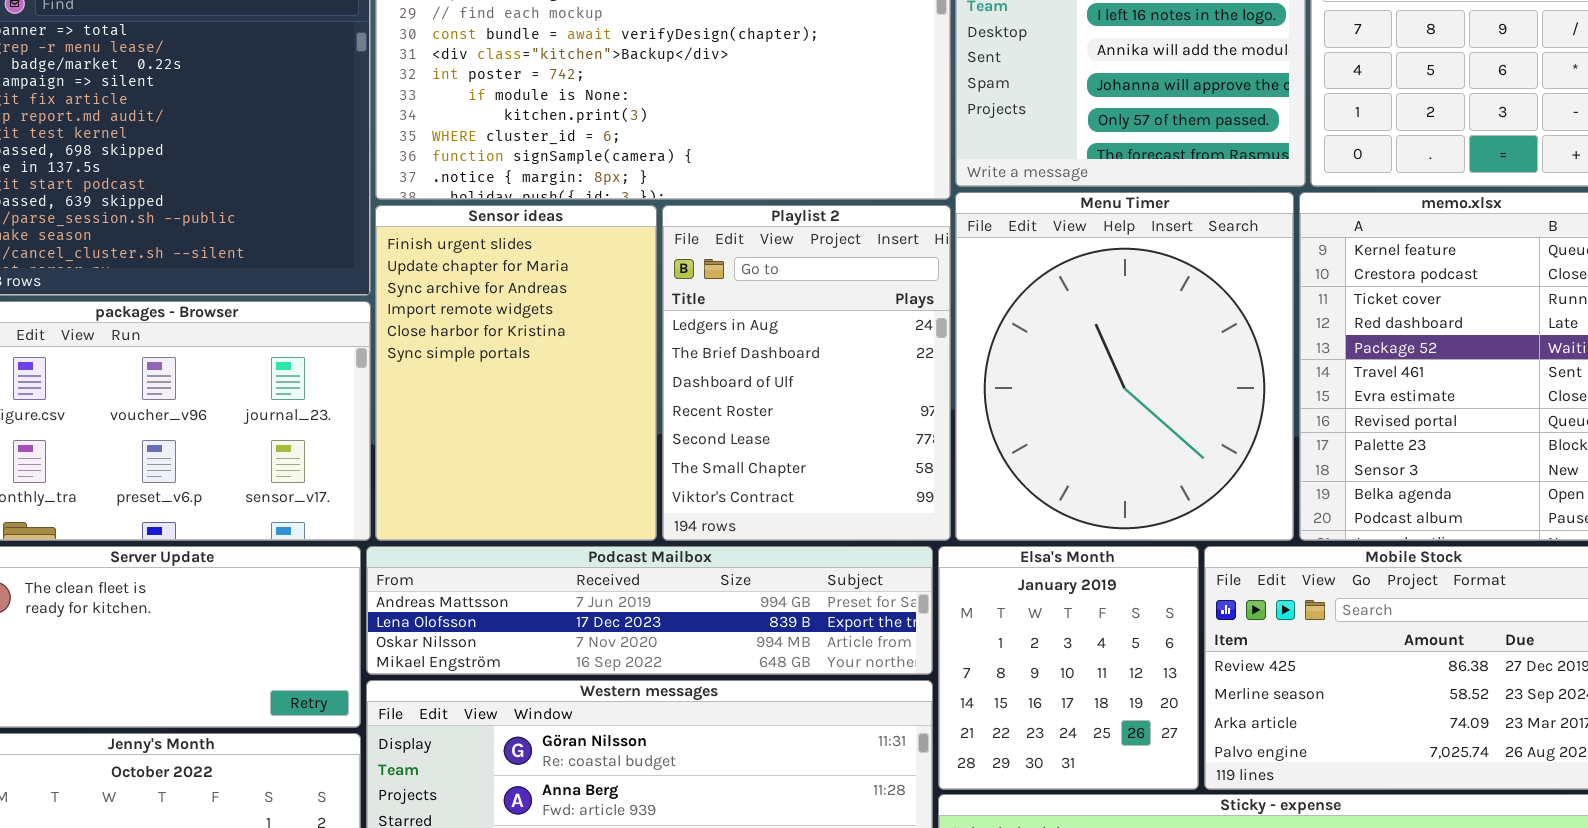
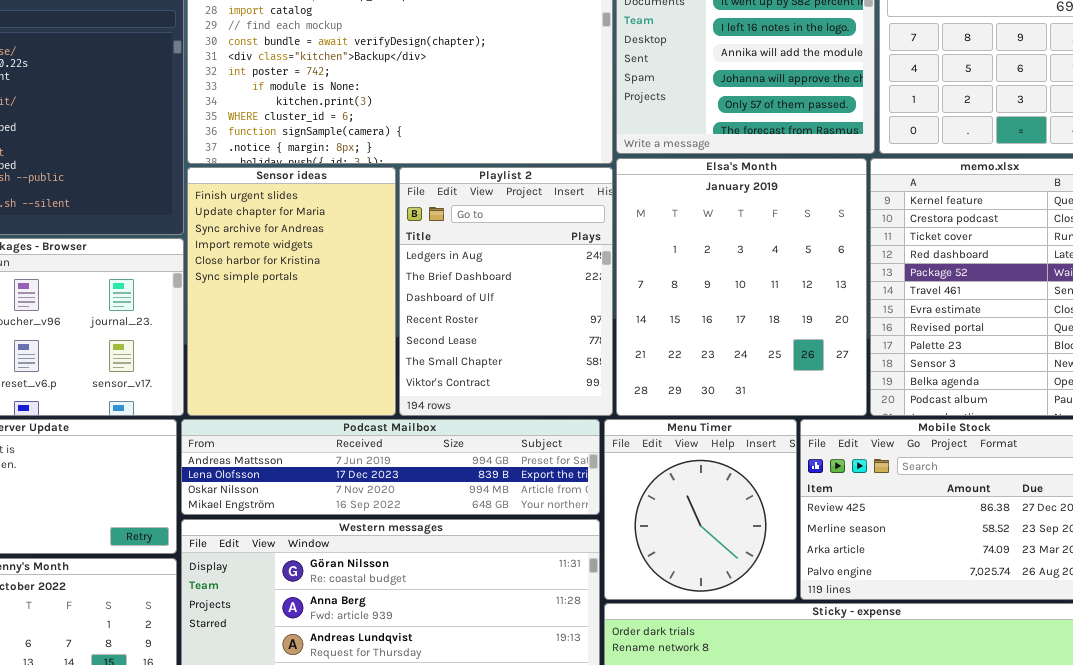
Menu Timer: [955,192,1294,541] -> [604,419,797,600], moved, resized
Elsa's Month: [938,546,1199,790] -> [616,158,867,416], moved, resized

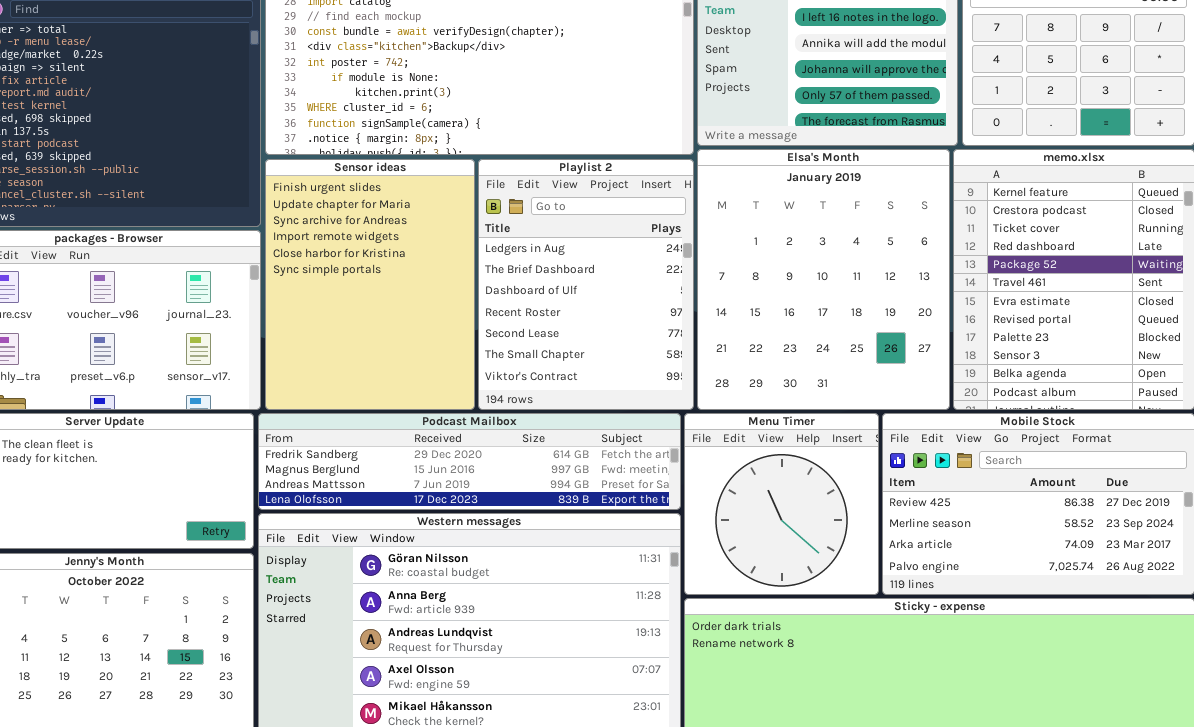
Podcast Mailbox: [181,419,600,515] -> [258,413,681,510], scrolled up 2 rows

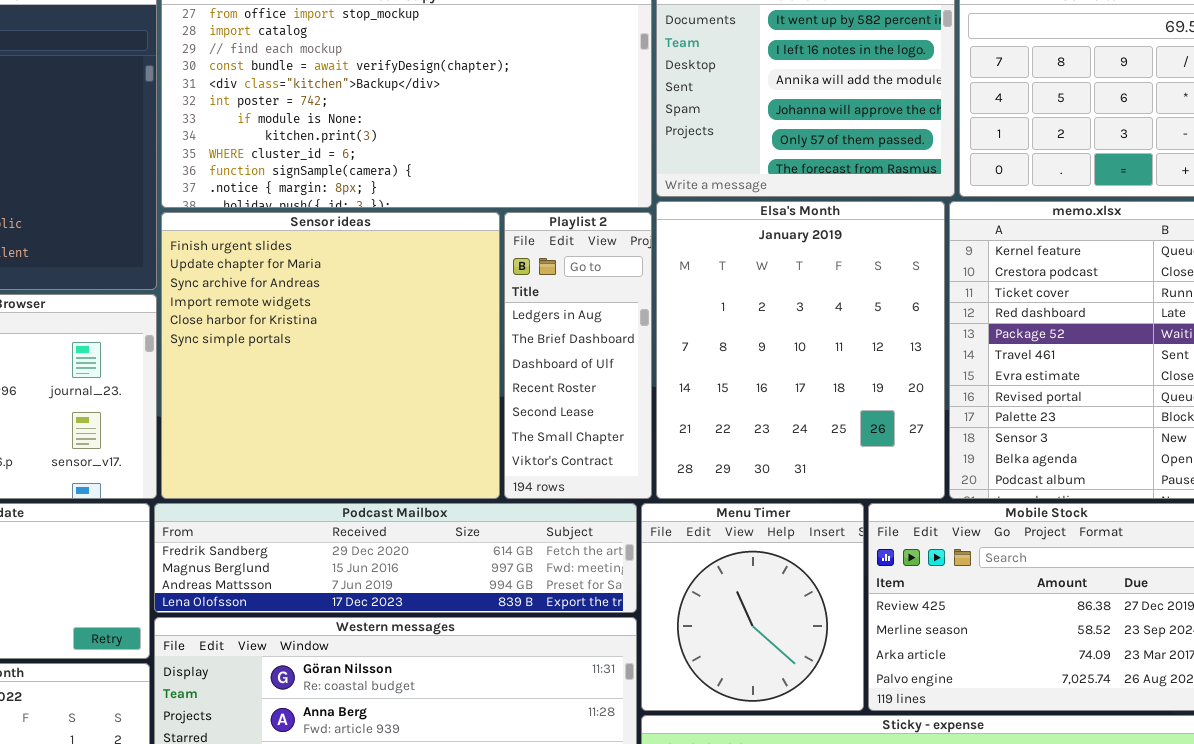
Sensor ideas: [265,159,475,410] -> [161,212,500,499], resized
Playlist 2: [478,159,694,410] -> [504,212,652,499], resized

